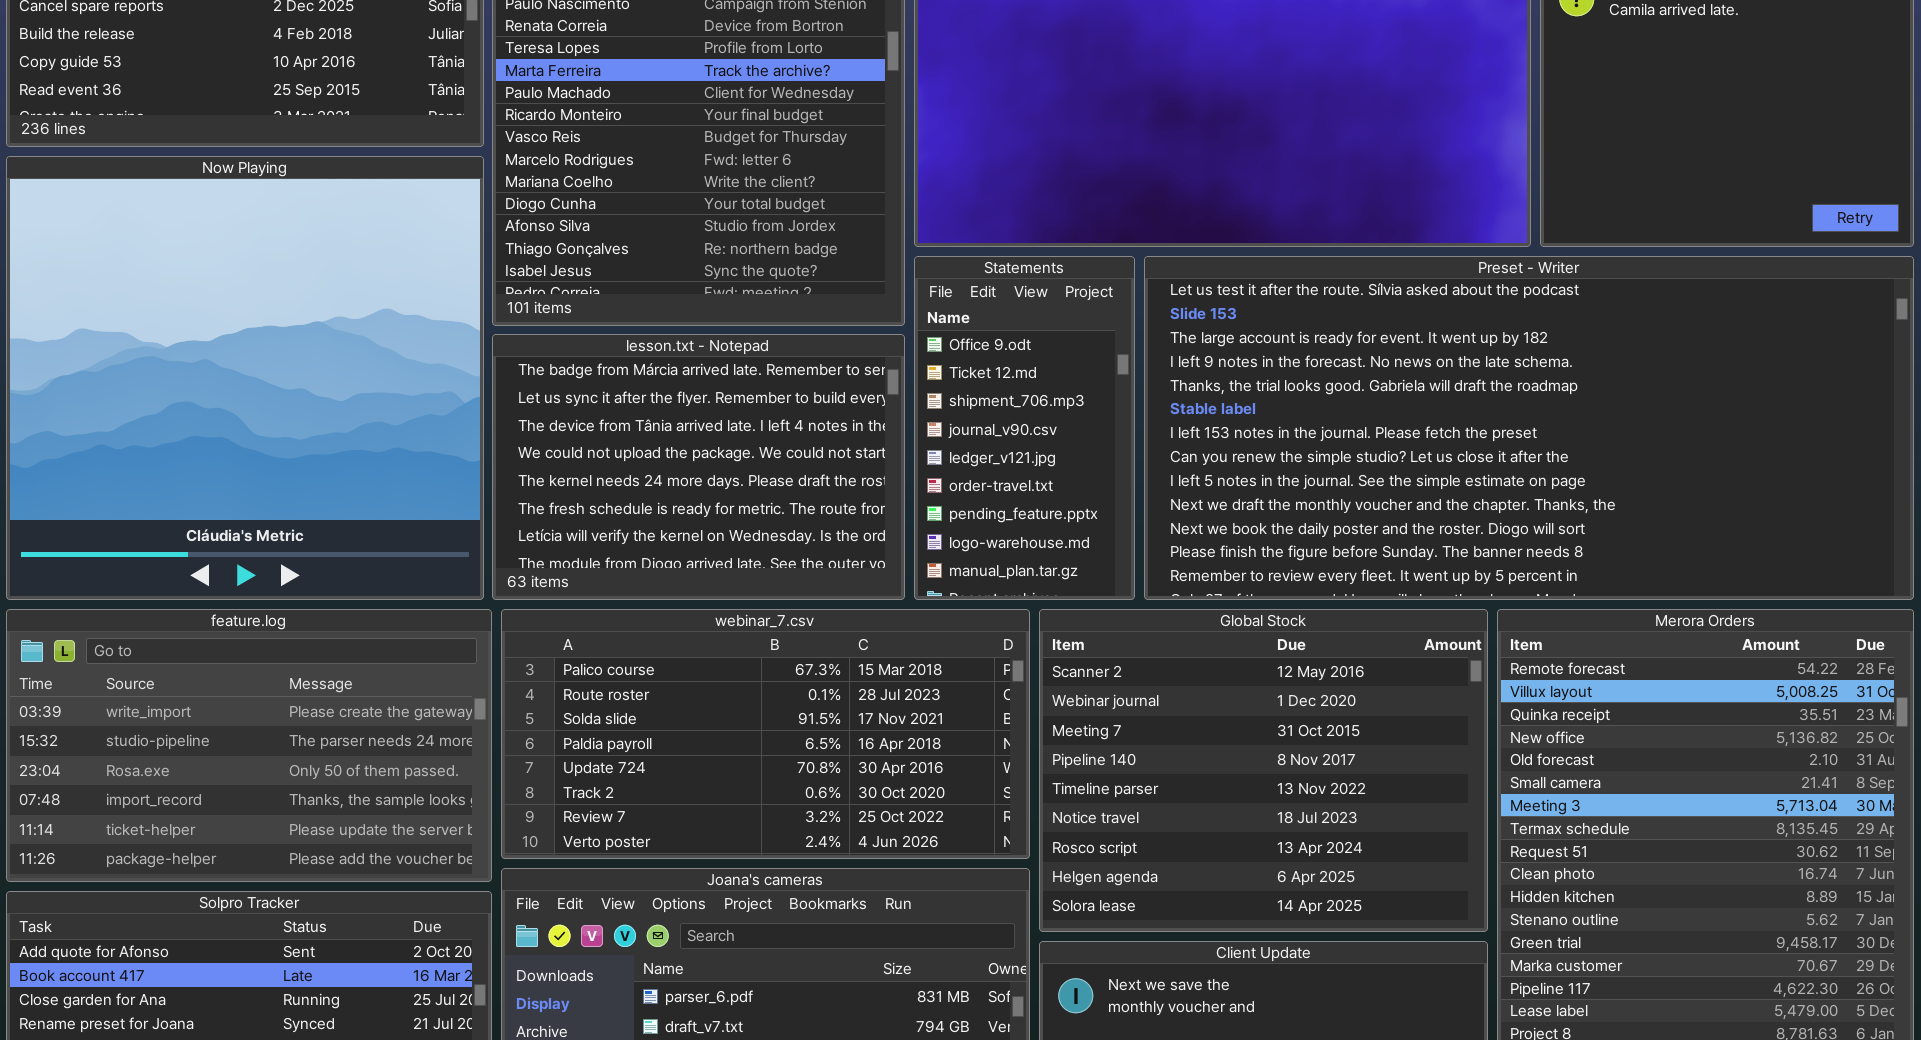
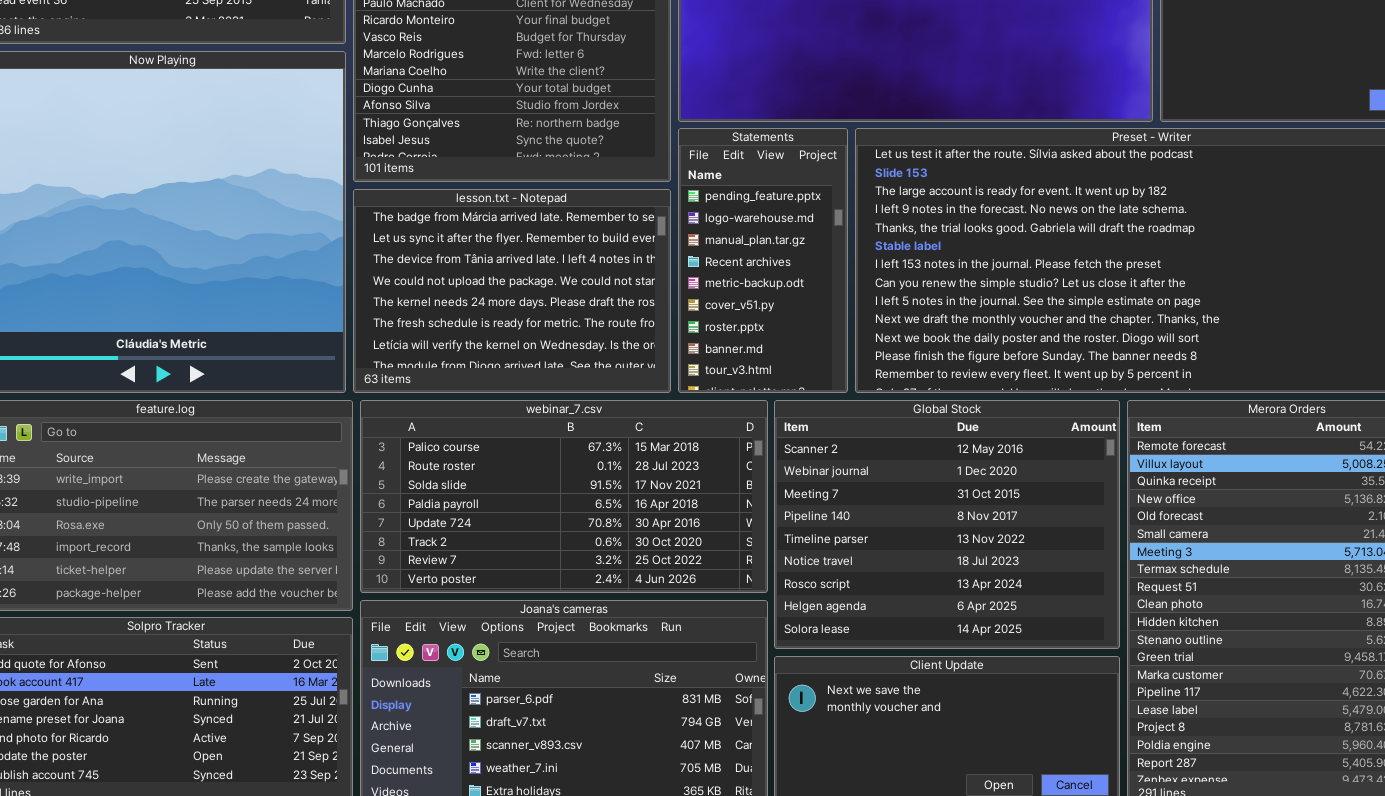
Statements: [914,256,1135,600] -> [678,128,848,393], scrolled down 6 rows

